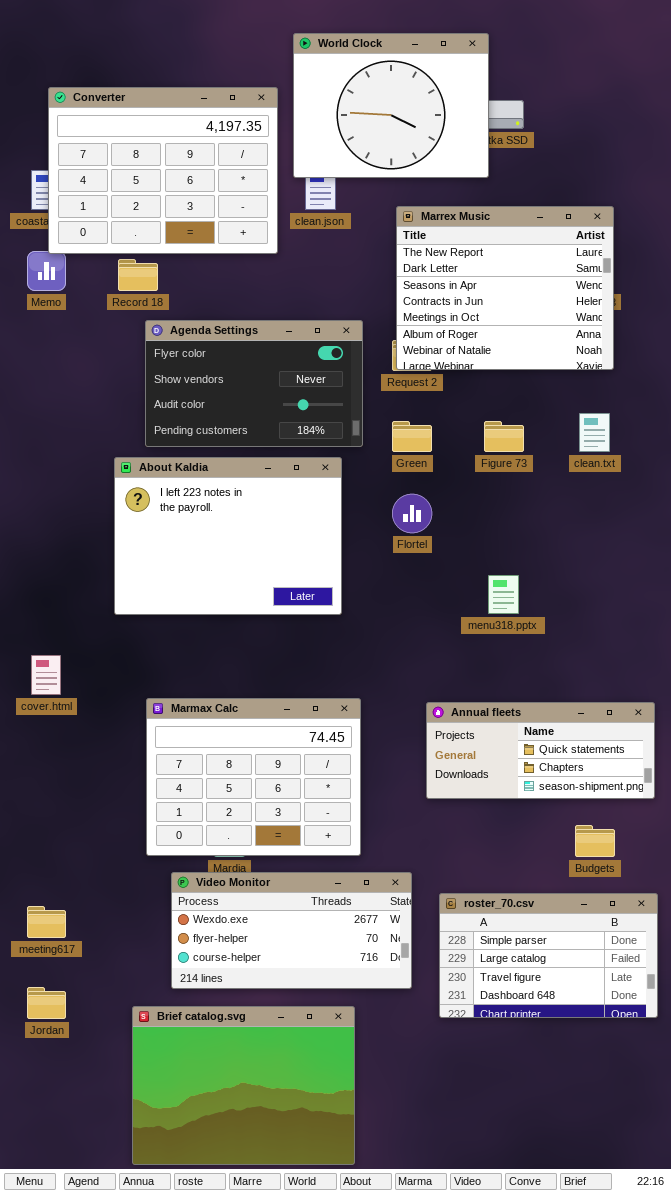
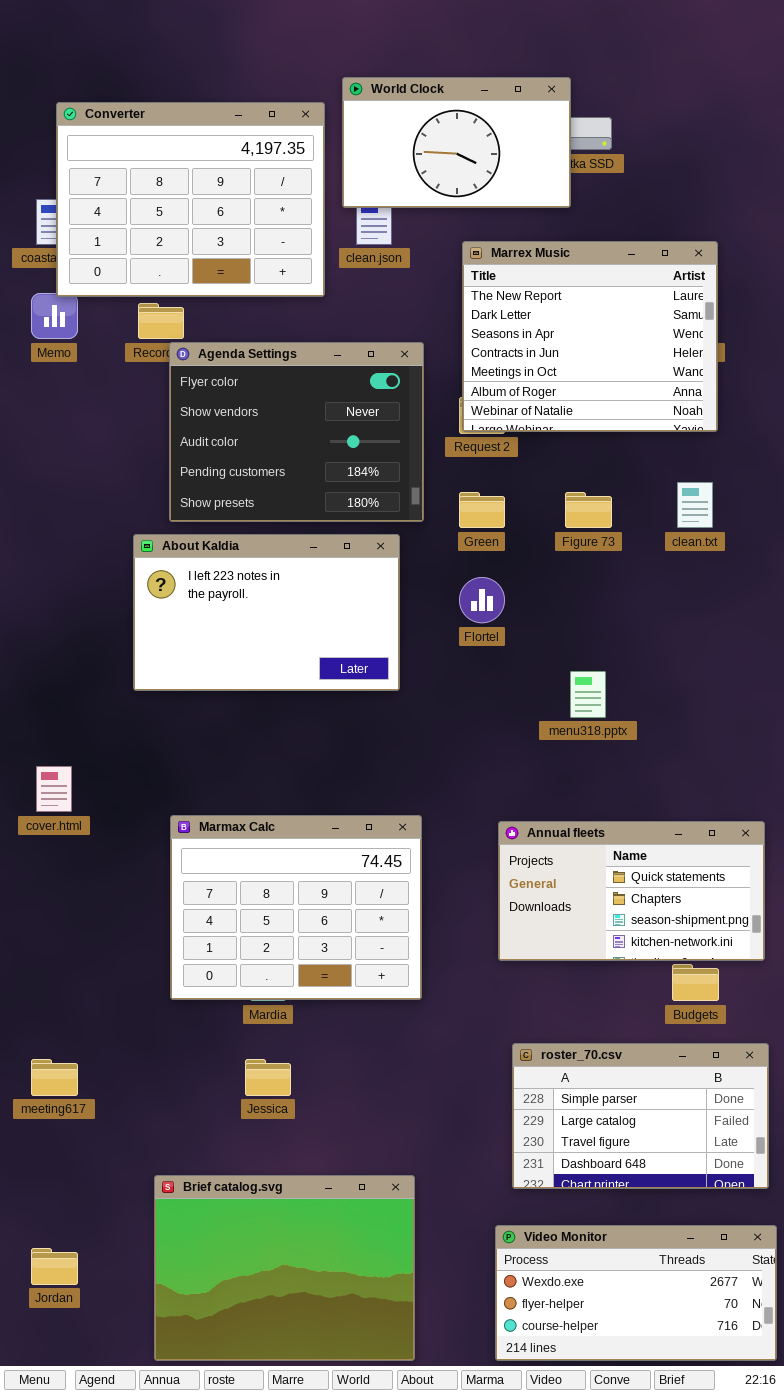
World Clock: [293,33,489,178] -> [342,77,571,208], resized
Agenda Settings: [145,320,363,447] -> [169,342,424,522], resized
About Kaldia: [114,457,342,615] -> [133,534,400,691], resized
Annual fleets: [426,702,655,799] -> [498,821,765,961], resized
Video Monitor: [171,872,412,989] -> [495,1225,777,1361], moved
Jordan: [27,987,66,1019] -> [31,1248,78,1285], moved

